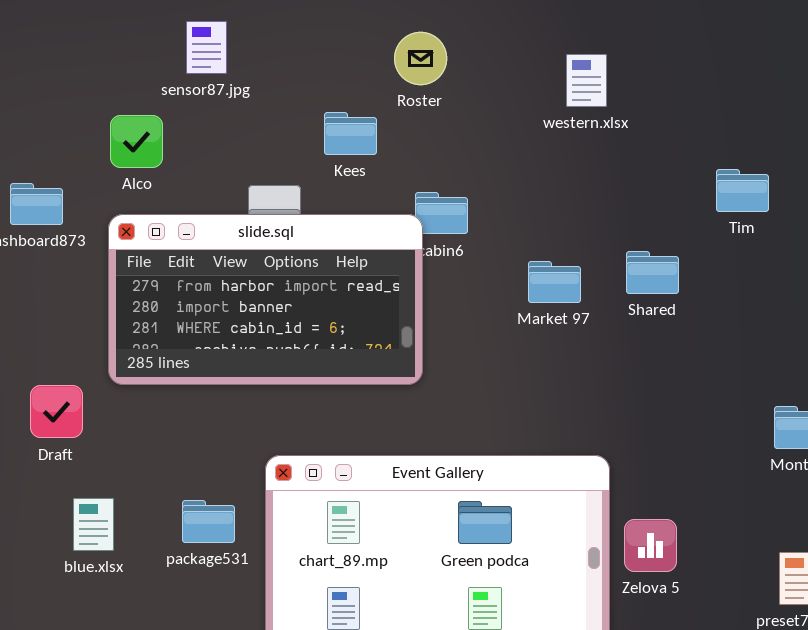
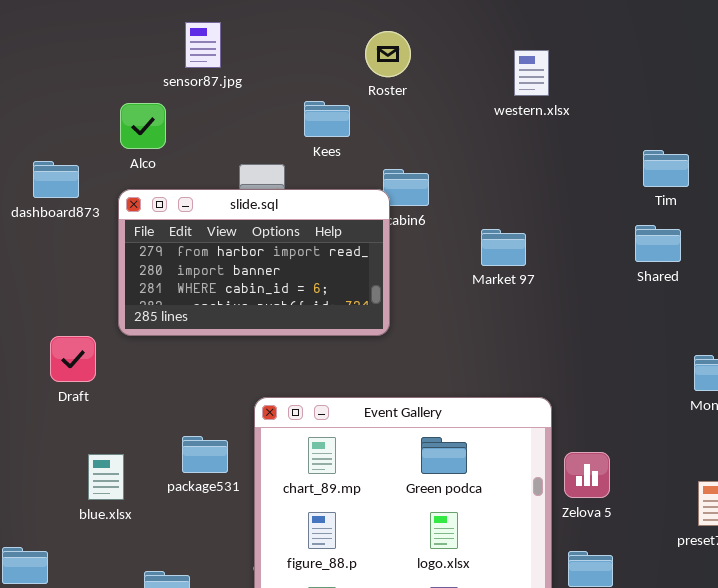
Shared: [626,251,679,294] -> [635,225,681,262], moved
blue.xlsx: [73,498,114,551] -> [88,454,124,500], moved

